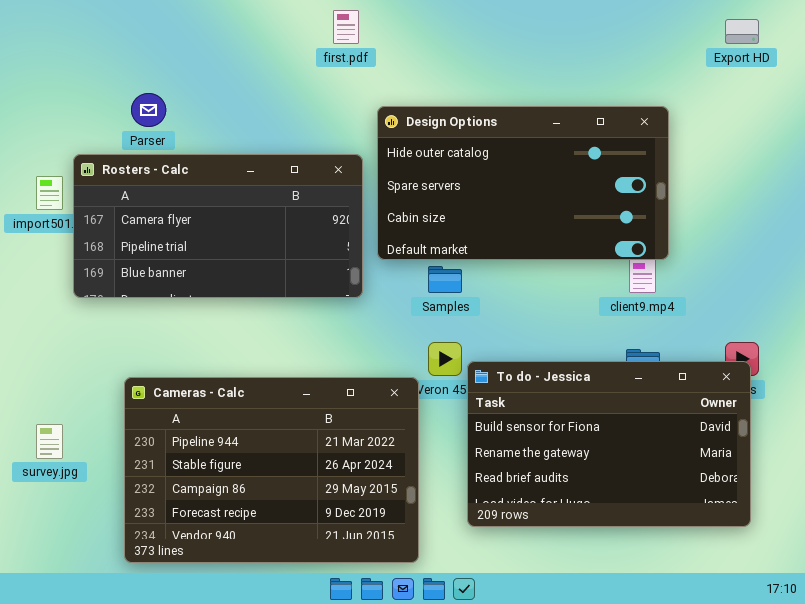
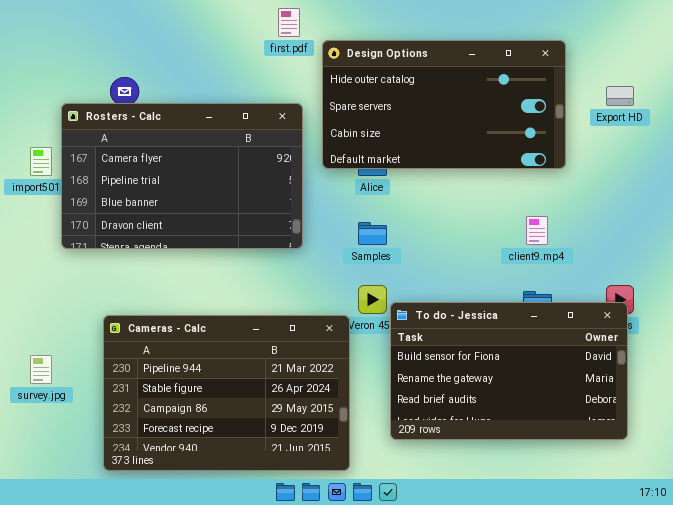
Export HD: [725,19,759,44] -> [606,86,634,106], moved
Design Options: [377,106,669,260] -> [322,40,566,169], moved
Rosters - Calc: [73,154,363,298] -> [61,103,303,249], resized

